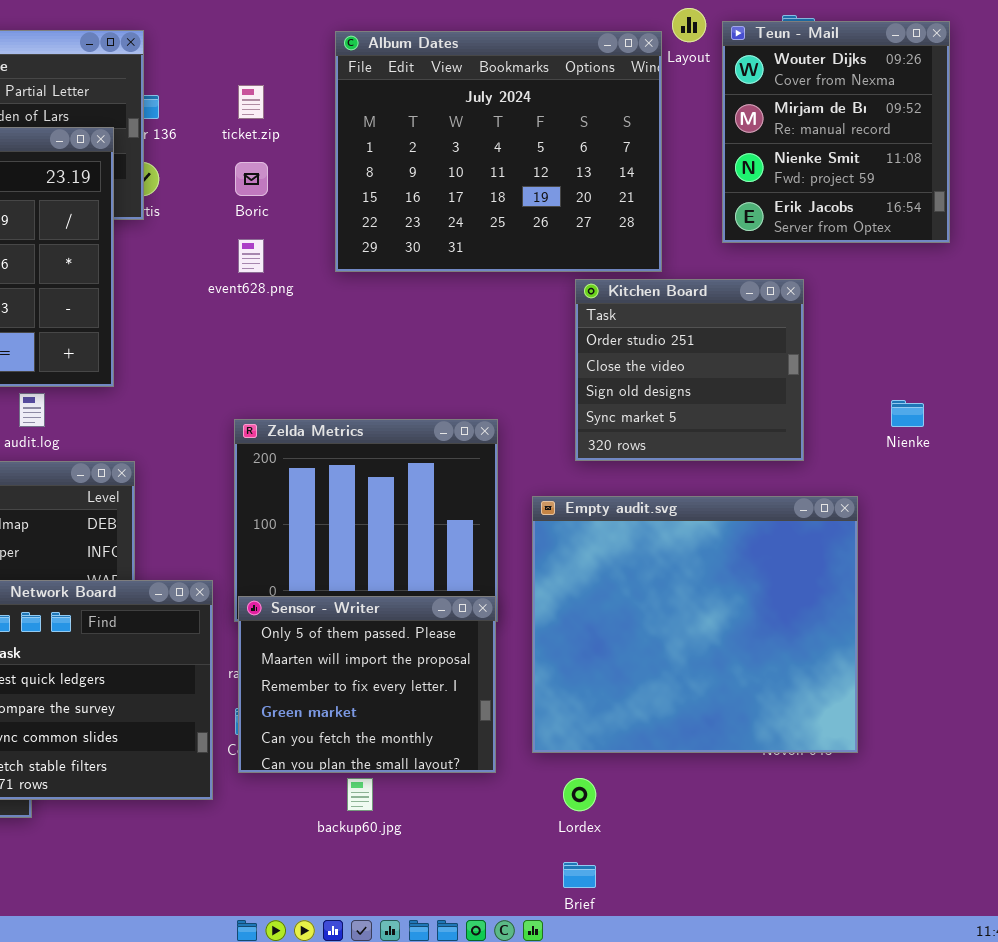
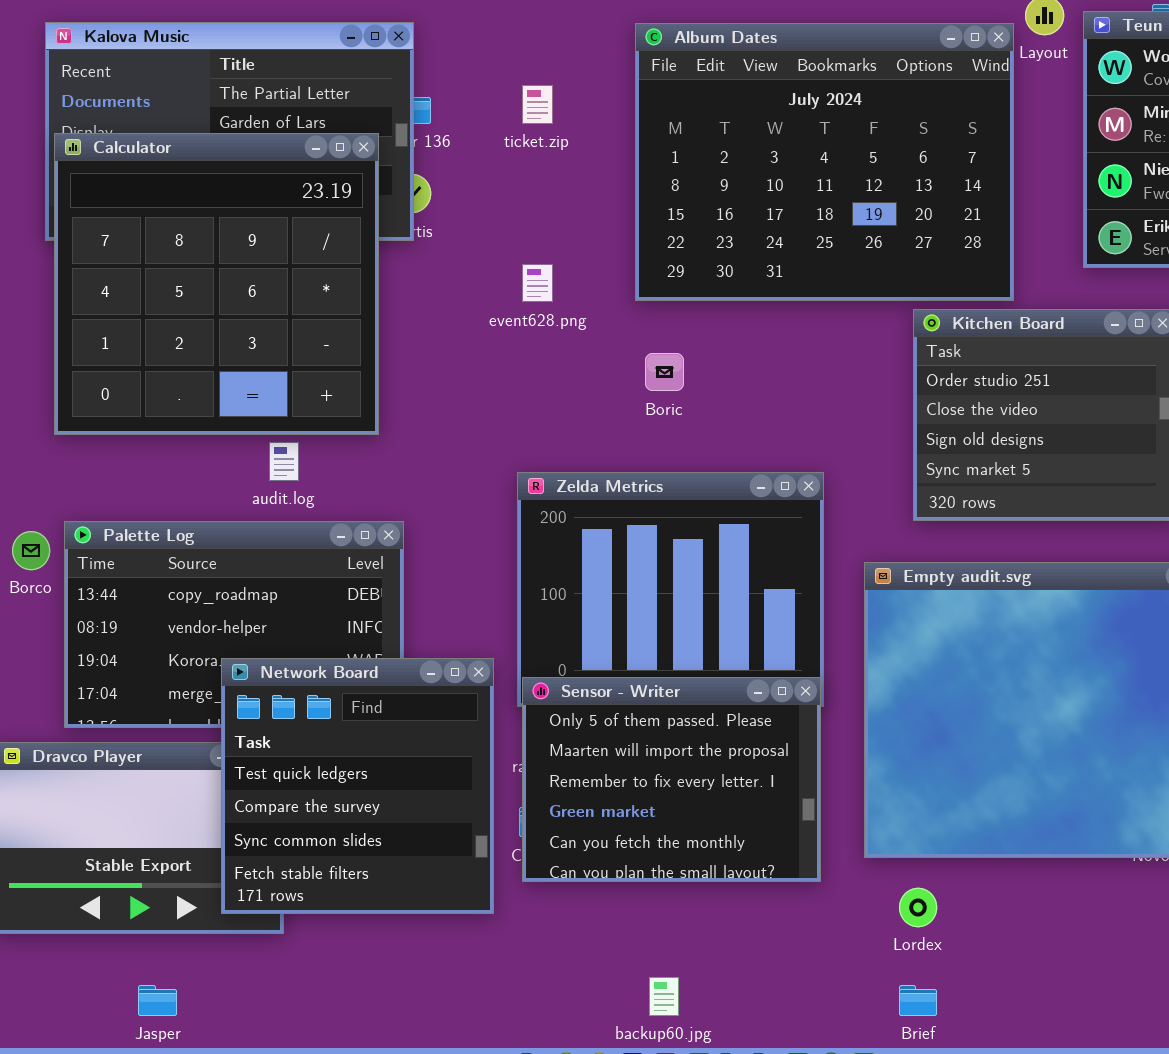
Boric: [235,162,268,196] -> [645,353,684,391], moved
backup60.jpg: [347,778,373,811] -> [649,977,679,1016], moved

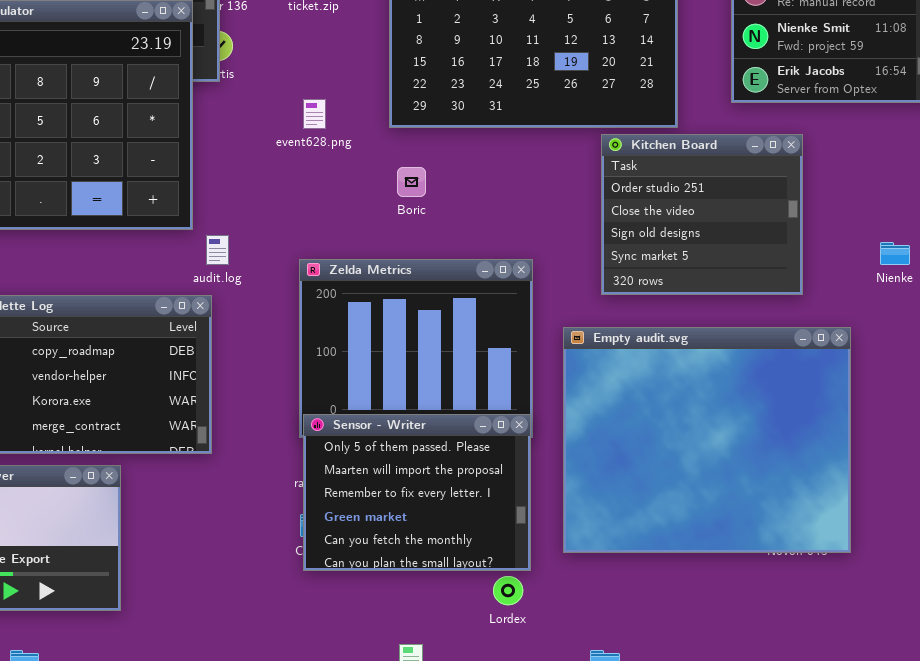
audit.log: [269,442,299,481] -> [206,235,229,265], moved
Network Board: [221,658,494,914] -> none, closed
Lordex: [899,888,937,927] -> [493,576,523,605], moved

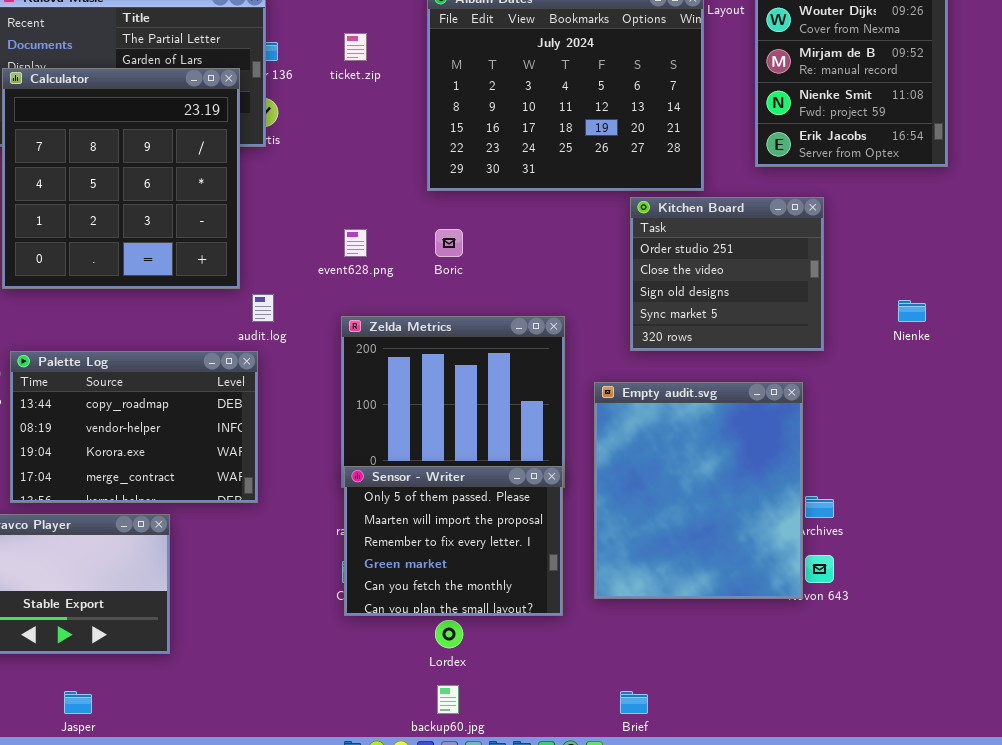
event628.png: [303,99,326,129] -> [344,229,367,257], moved
Empty audit.svg: [563,327,851,553] -> [594,382,803,599], resized
Lordex: [493,576,523,605] -> [435,620,463,648], moved

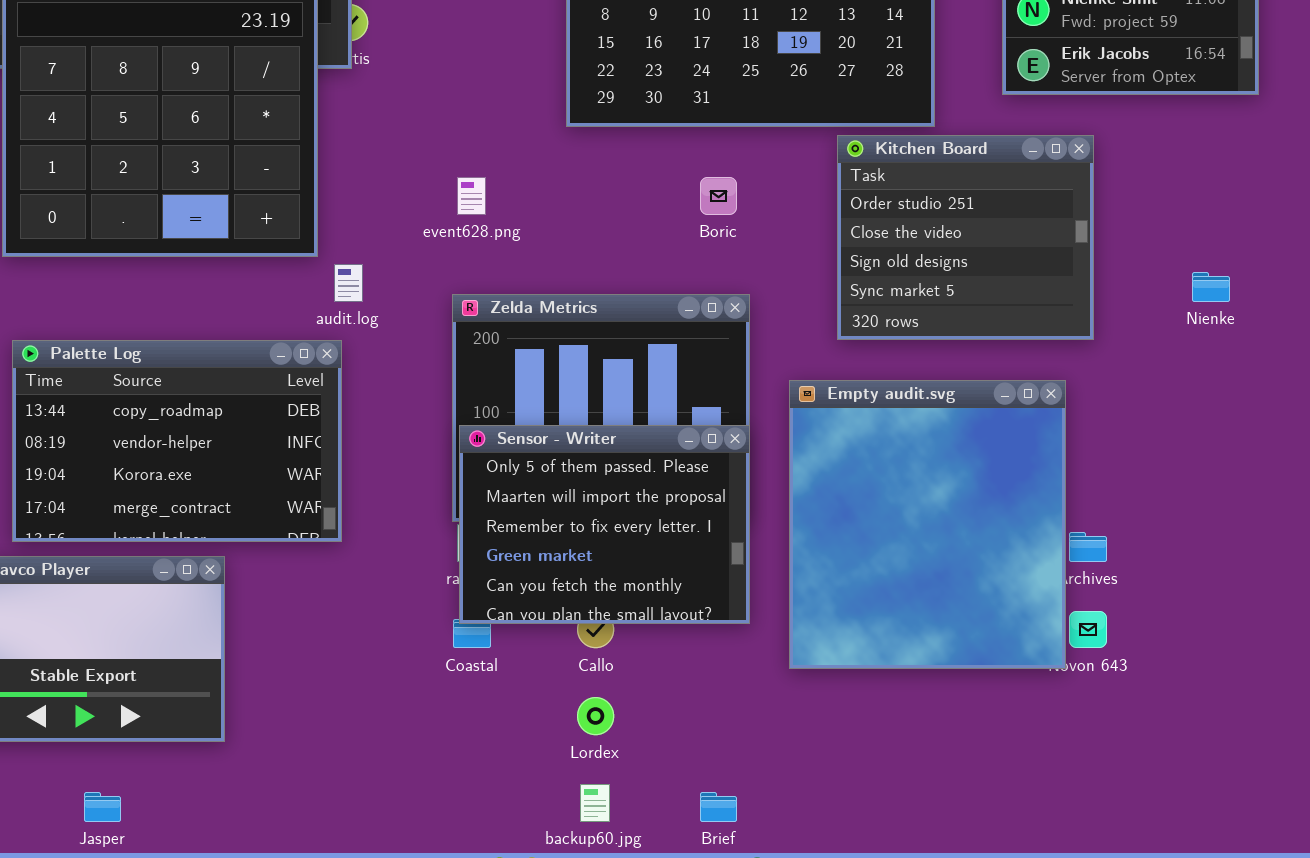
Boric: [435,229,463,257] -> [700,177,737,215], moved
Sensor - Writer: [344,466,563,616] -> [459,425,750,624], moved
Brief: [620,691,648,714] -> [700,792,737,822], moved

